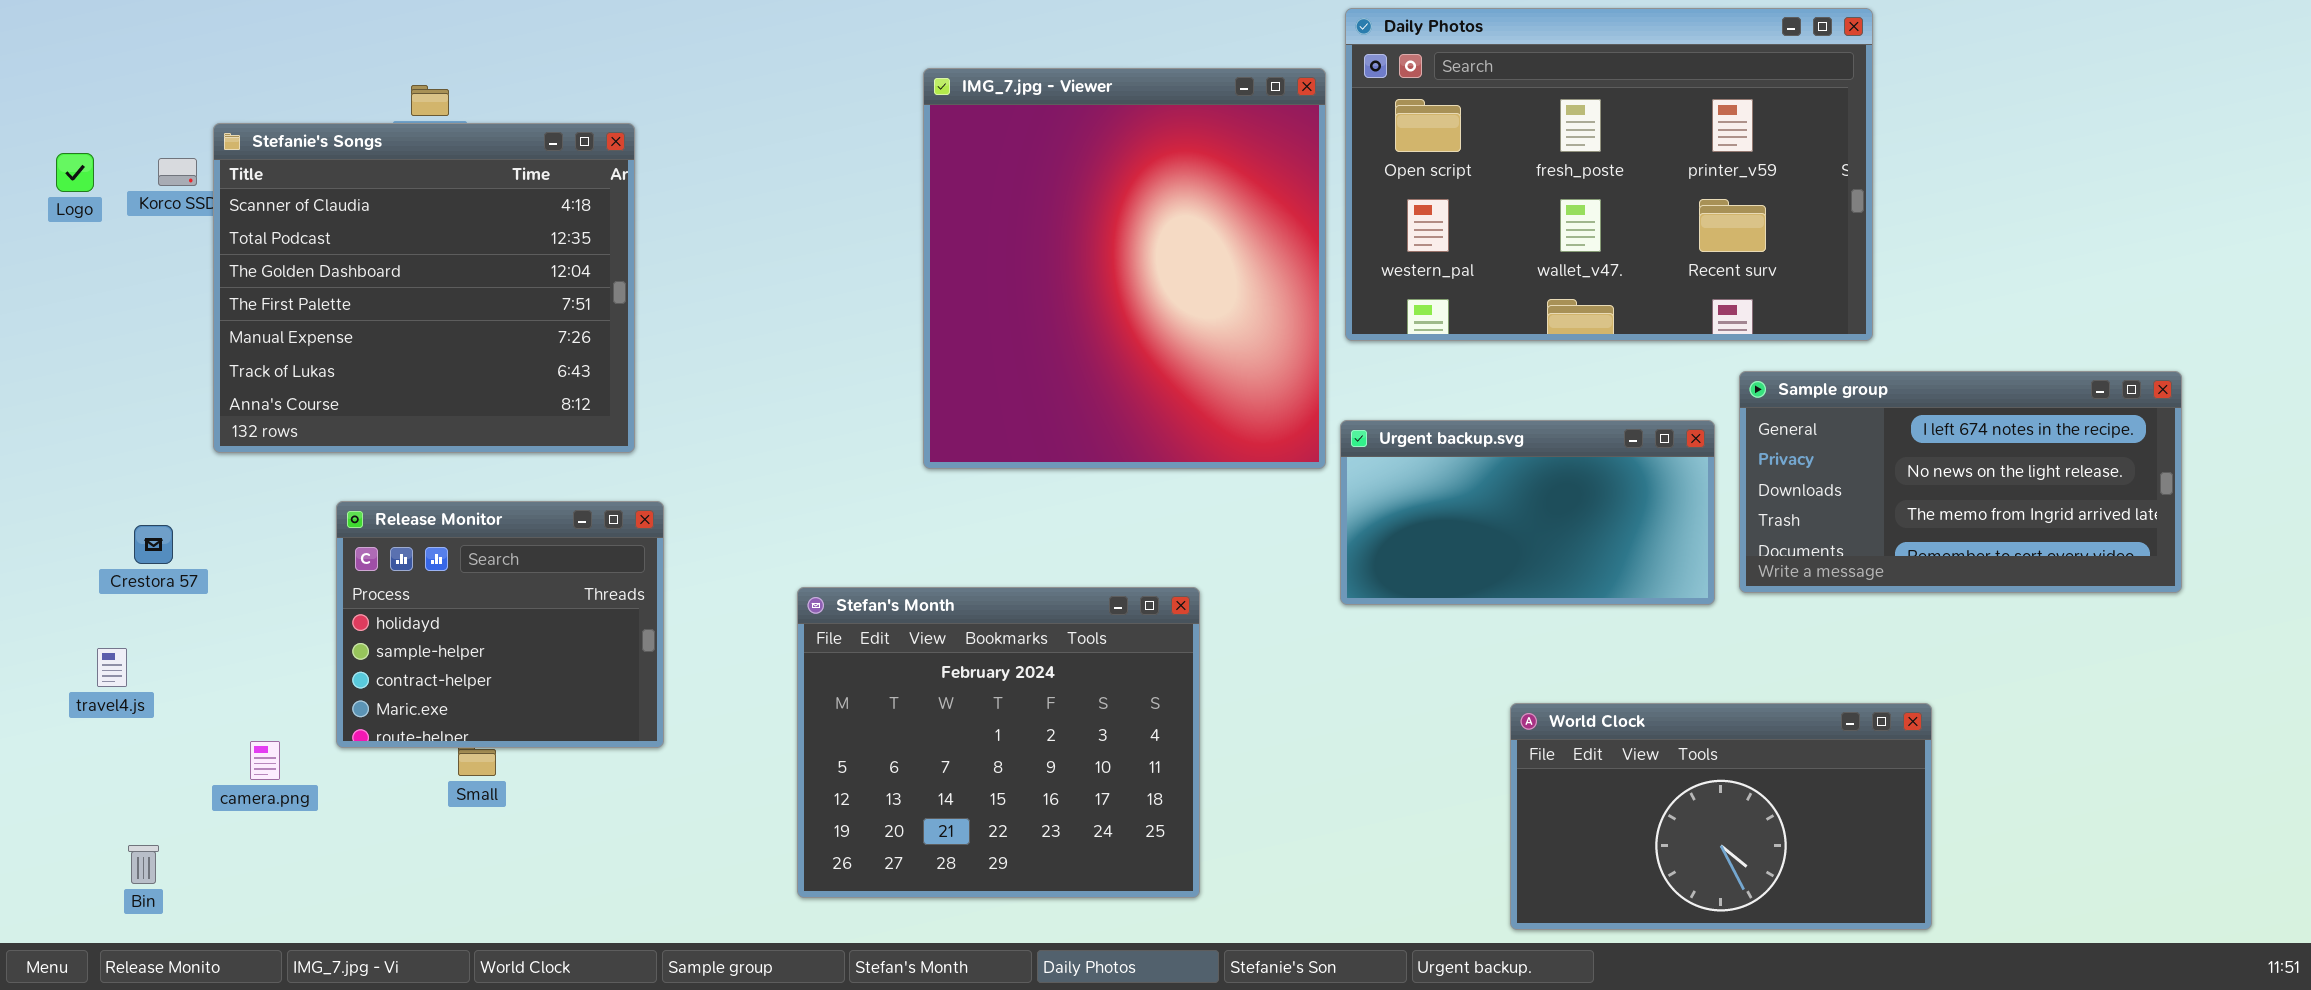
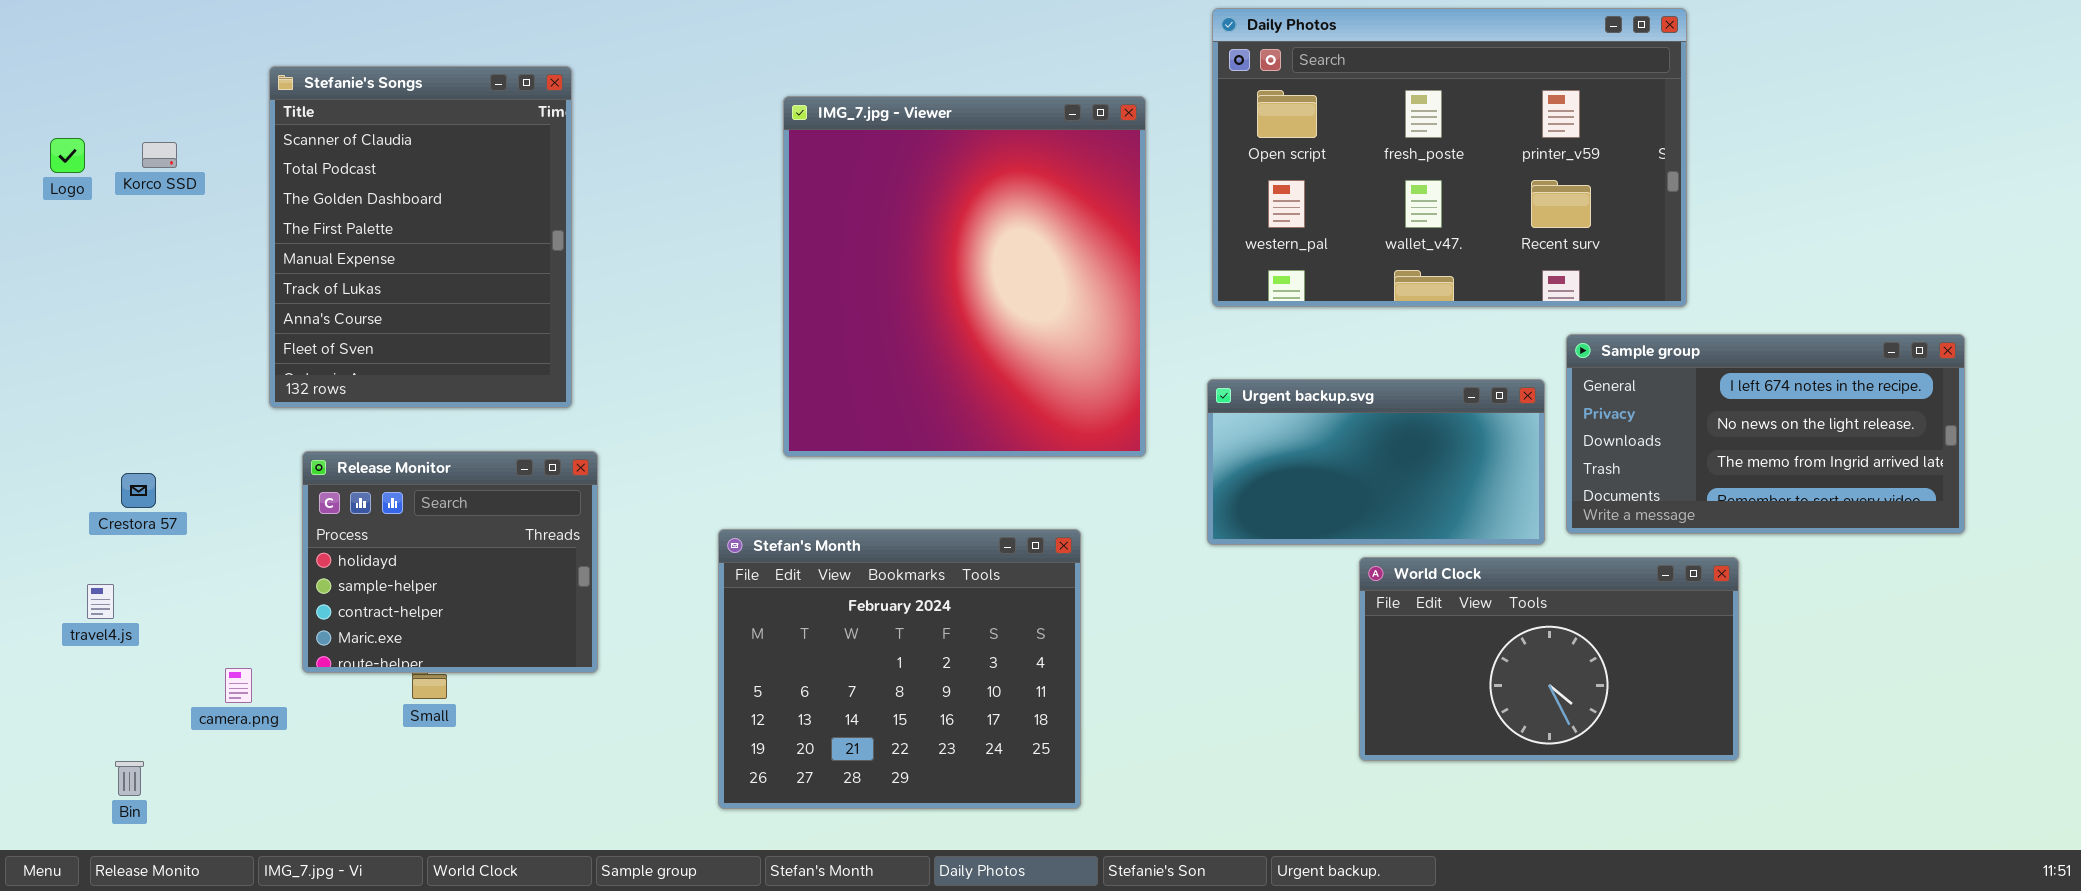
IMG_7.jpg - Viewer: [923,68,1326,469] -> [783,96,1146,457], moved
Stefanie's Songs: [213,123,635,453] -> [269,66,572,408], resized
World Clock: [1510,703,1932,930] -> [1359,557,1739,761], moved

